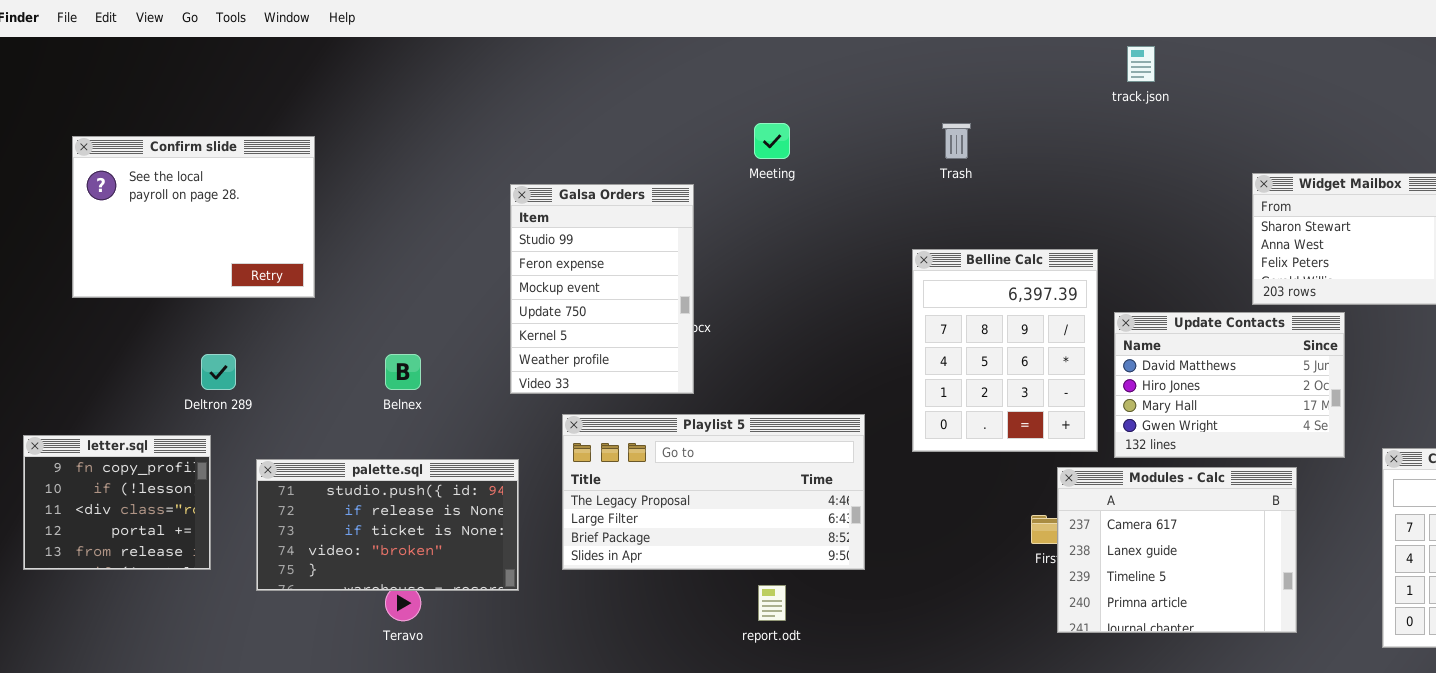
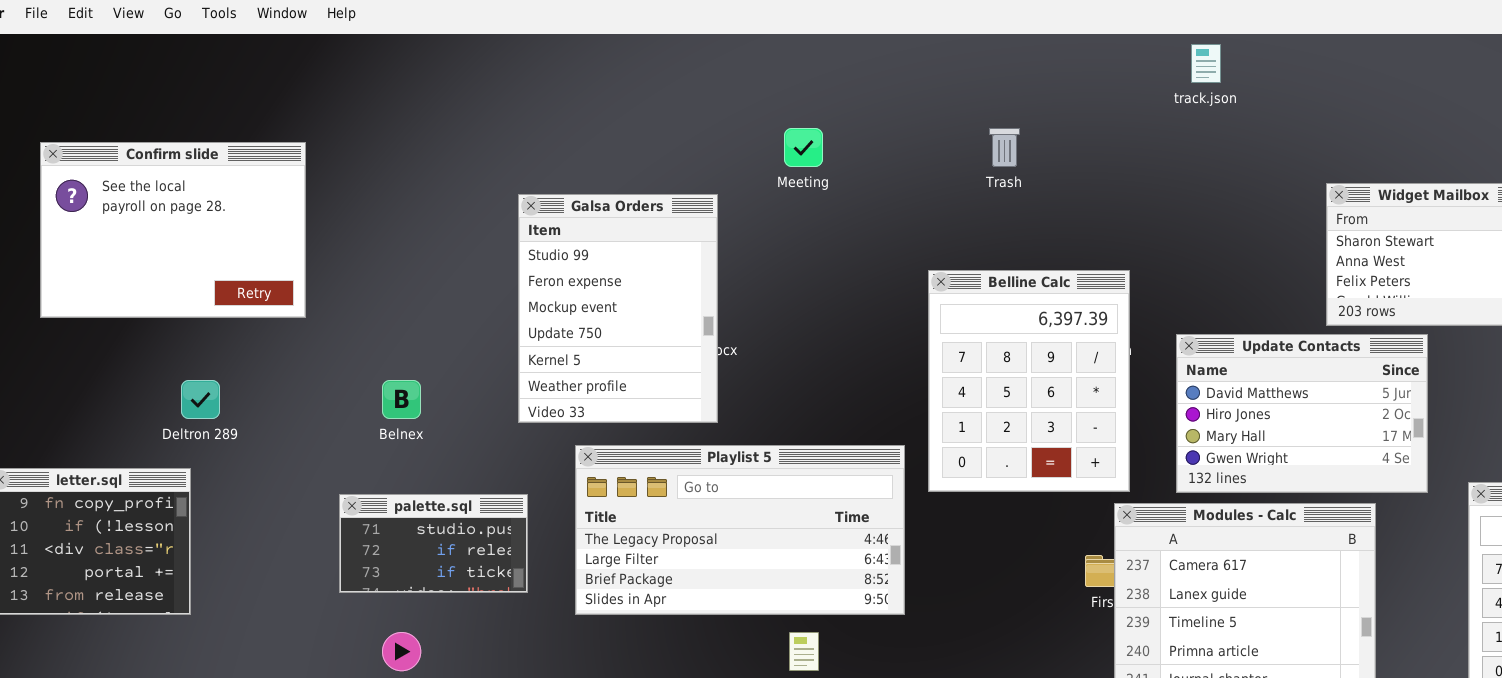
Belline Calc: [912,249,1098,452] -> [928,270,1130,492], moved
palette.sql: [256,459,519,591] -> [339,494,528,593], resized

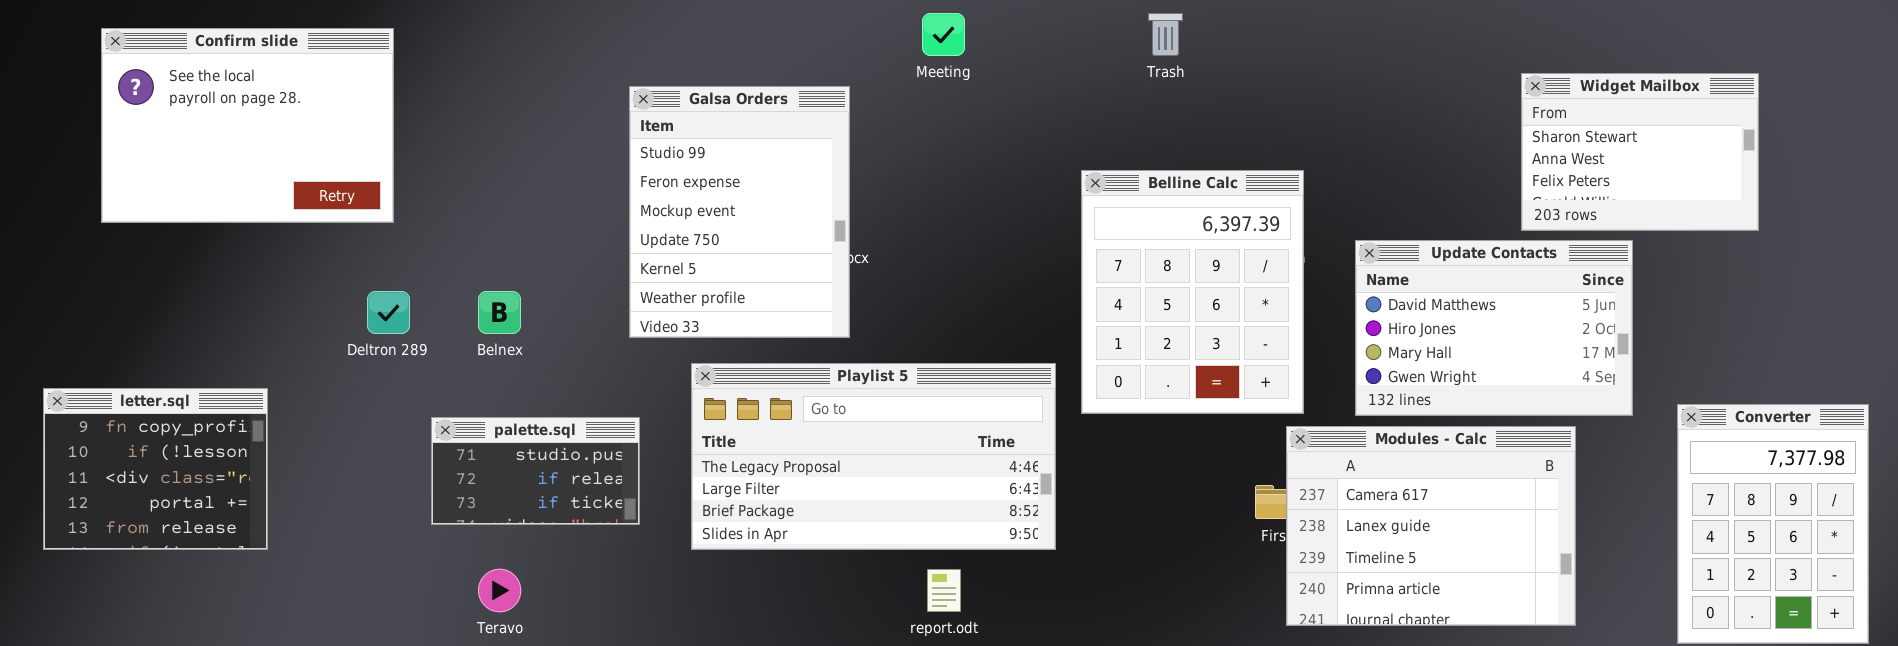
Deltron 289: [181,380,220,419] -> [367,291,410,334], moved

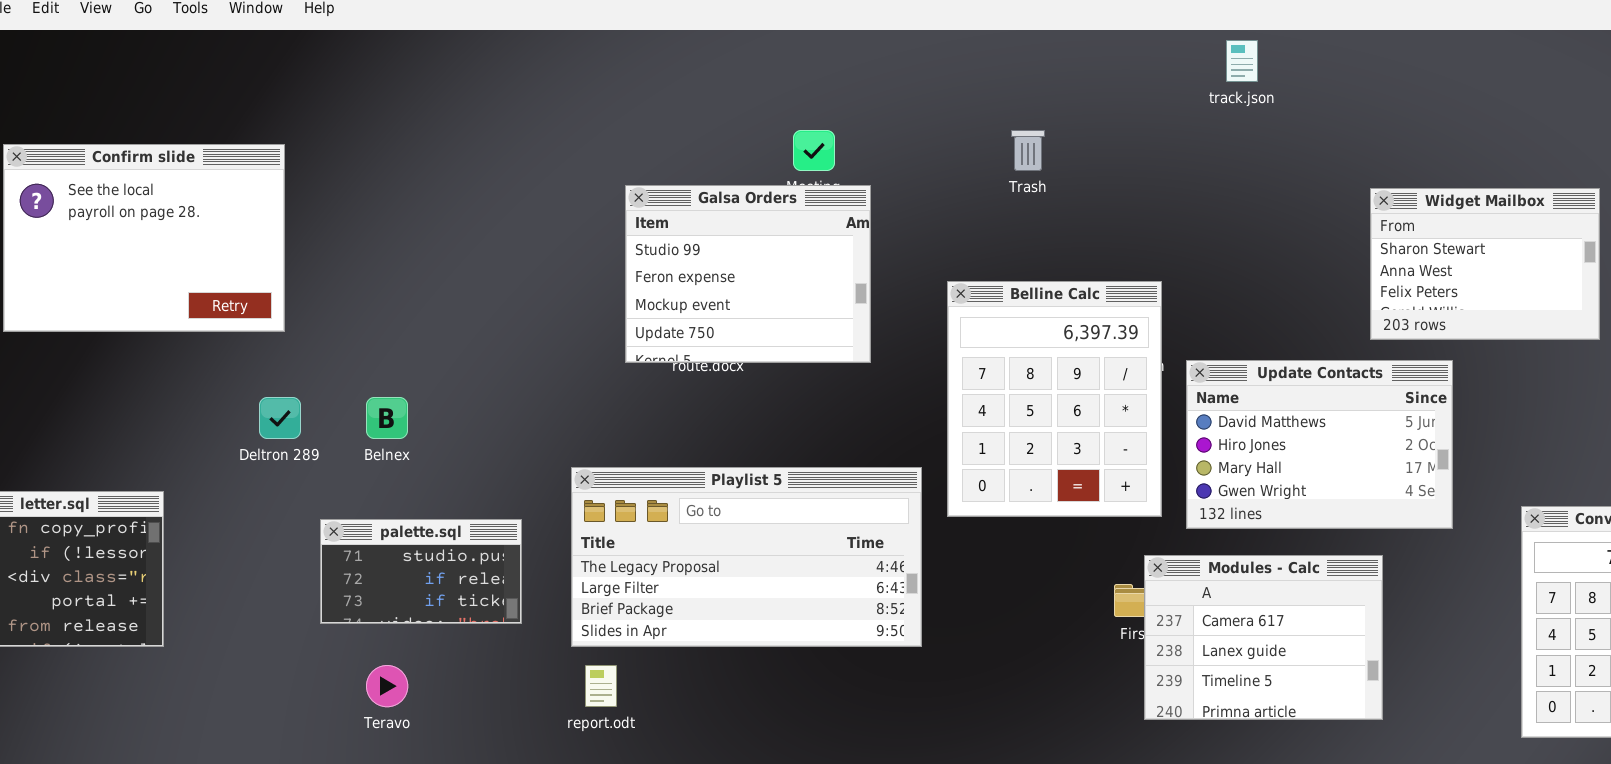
Galsa Orders: [629,86,850,338] -> [625,185,871,363], moved, resized
Update Contacts: [1355,240,1633,416] -> [1186,360,1453,529], moved
Modules - Calc: [1286,426,1576,626] -> [1144,555,1383,720], resized
report.odt: [927,569,961,612] -> [585,665,617,707], moved

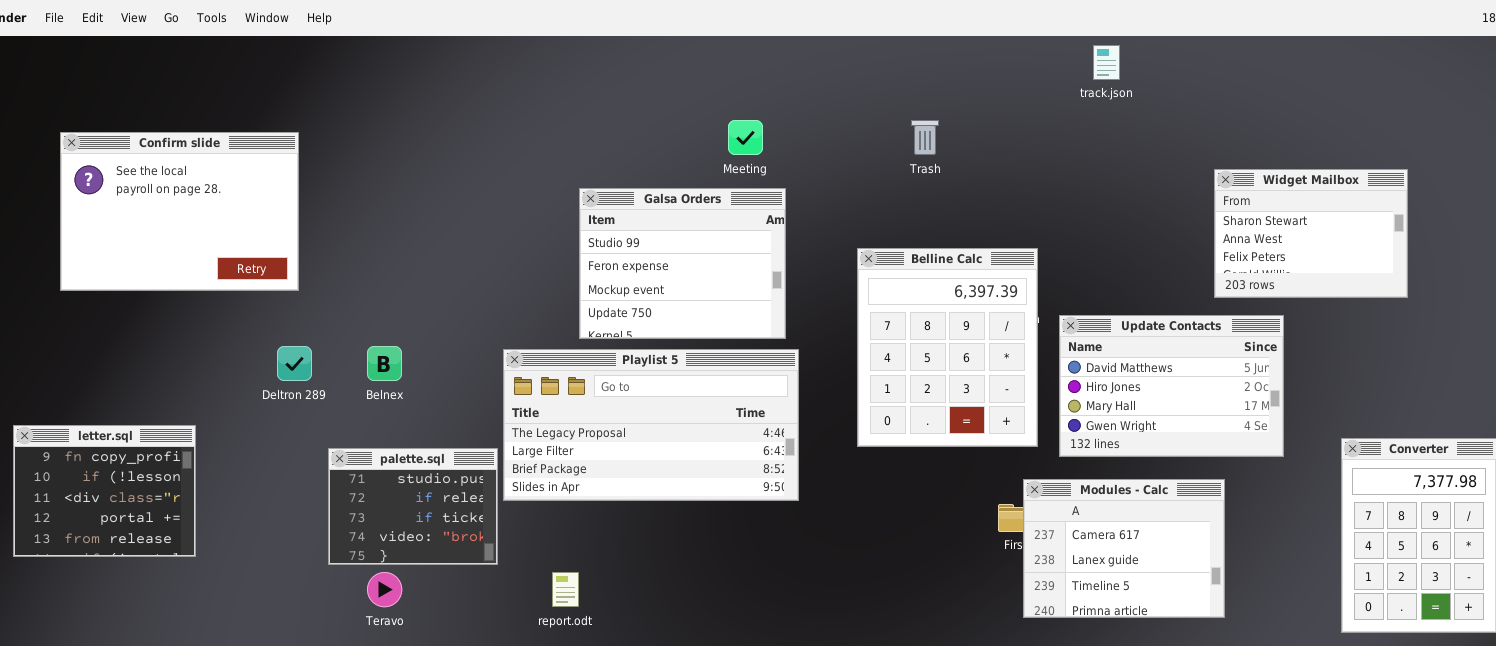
Galsa Orders: [625,185,871,363] -> [579,188,786,339], moved
Playlist 5: [571,467,922,647] -> [503,349,799,501], moved
palette.sql: [320,519,522,624] -> [328,448,498,565], resized

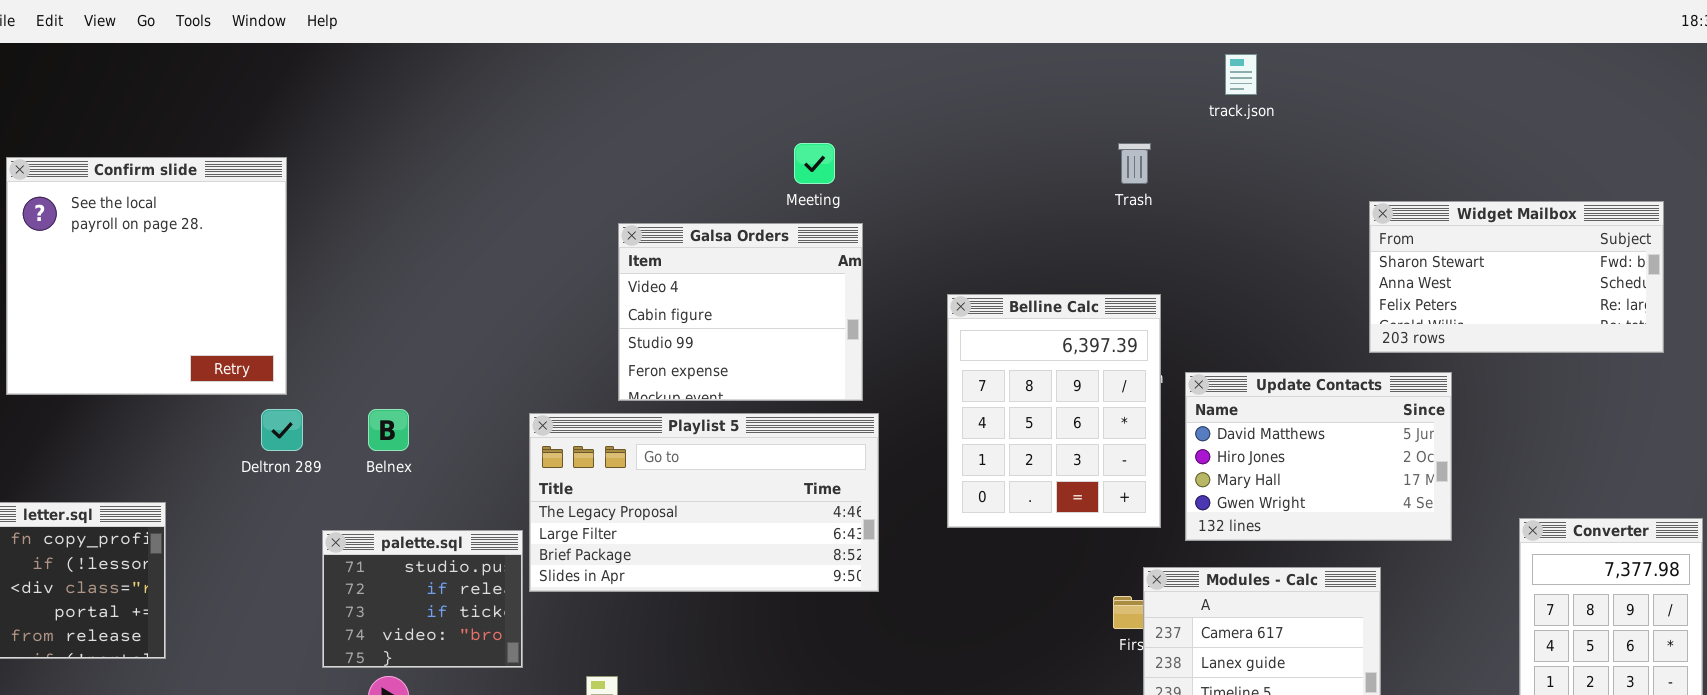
Trash: [911,120,939,155] -> [1118,143,1151,184], moved
Confirm slide: [60,132,299,291] -> [6,157,287,395], resized
Widget Mailbox: [1214,169,1408,298] -> [1369,201,1664,353], resized
Galsa Orders: [579,188,786,339] -> [618,223,863,401], scrolled up 2 rows

